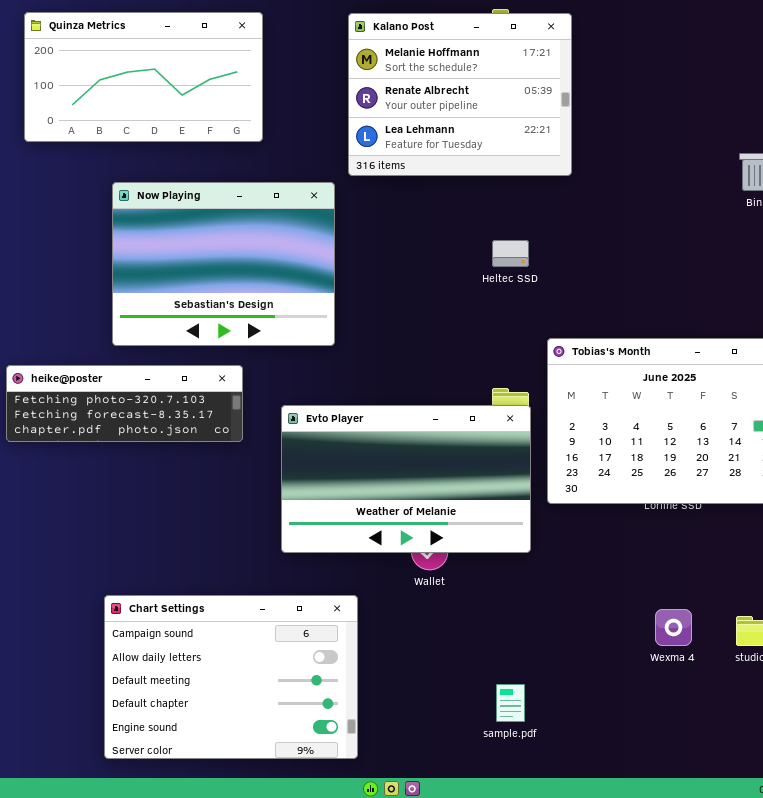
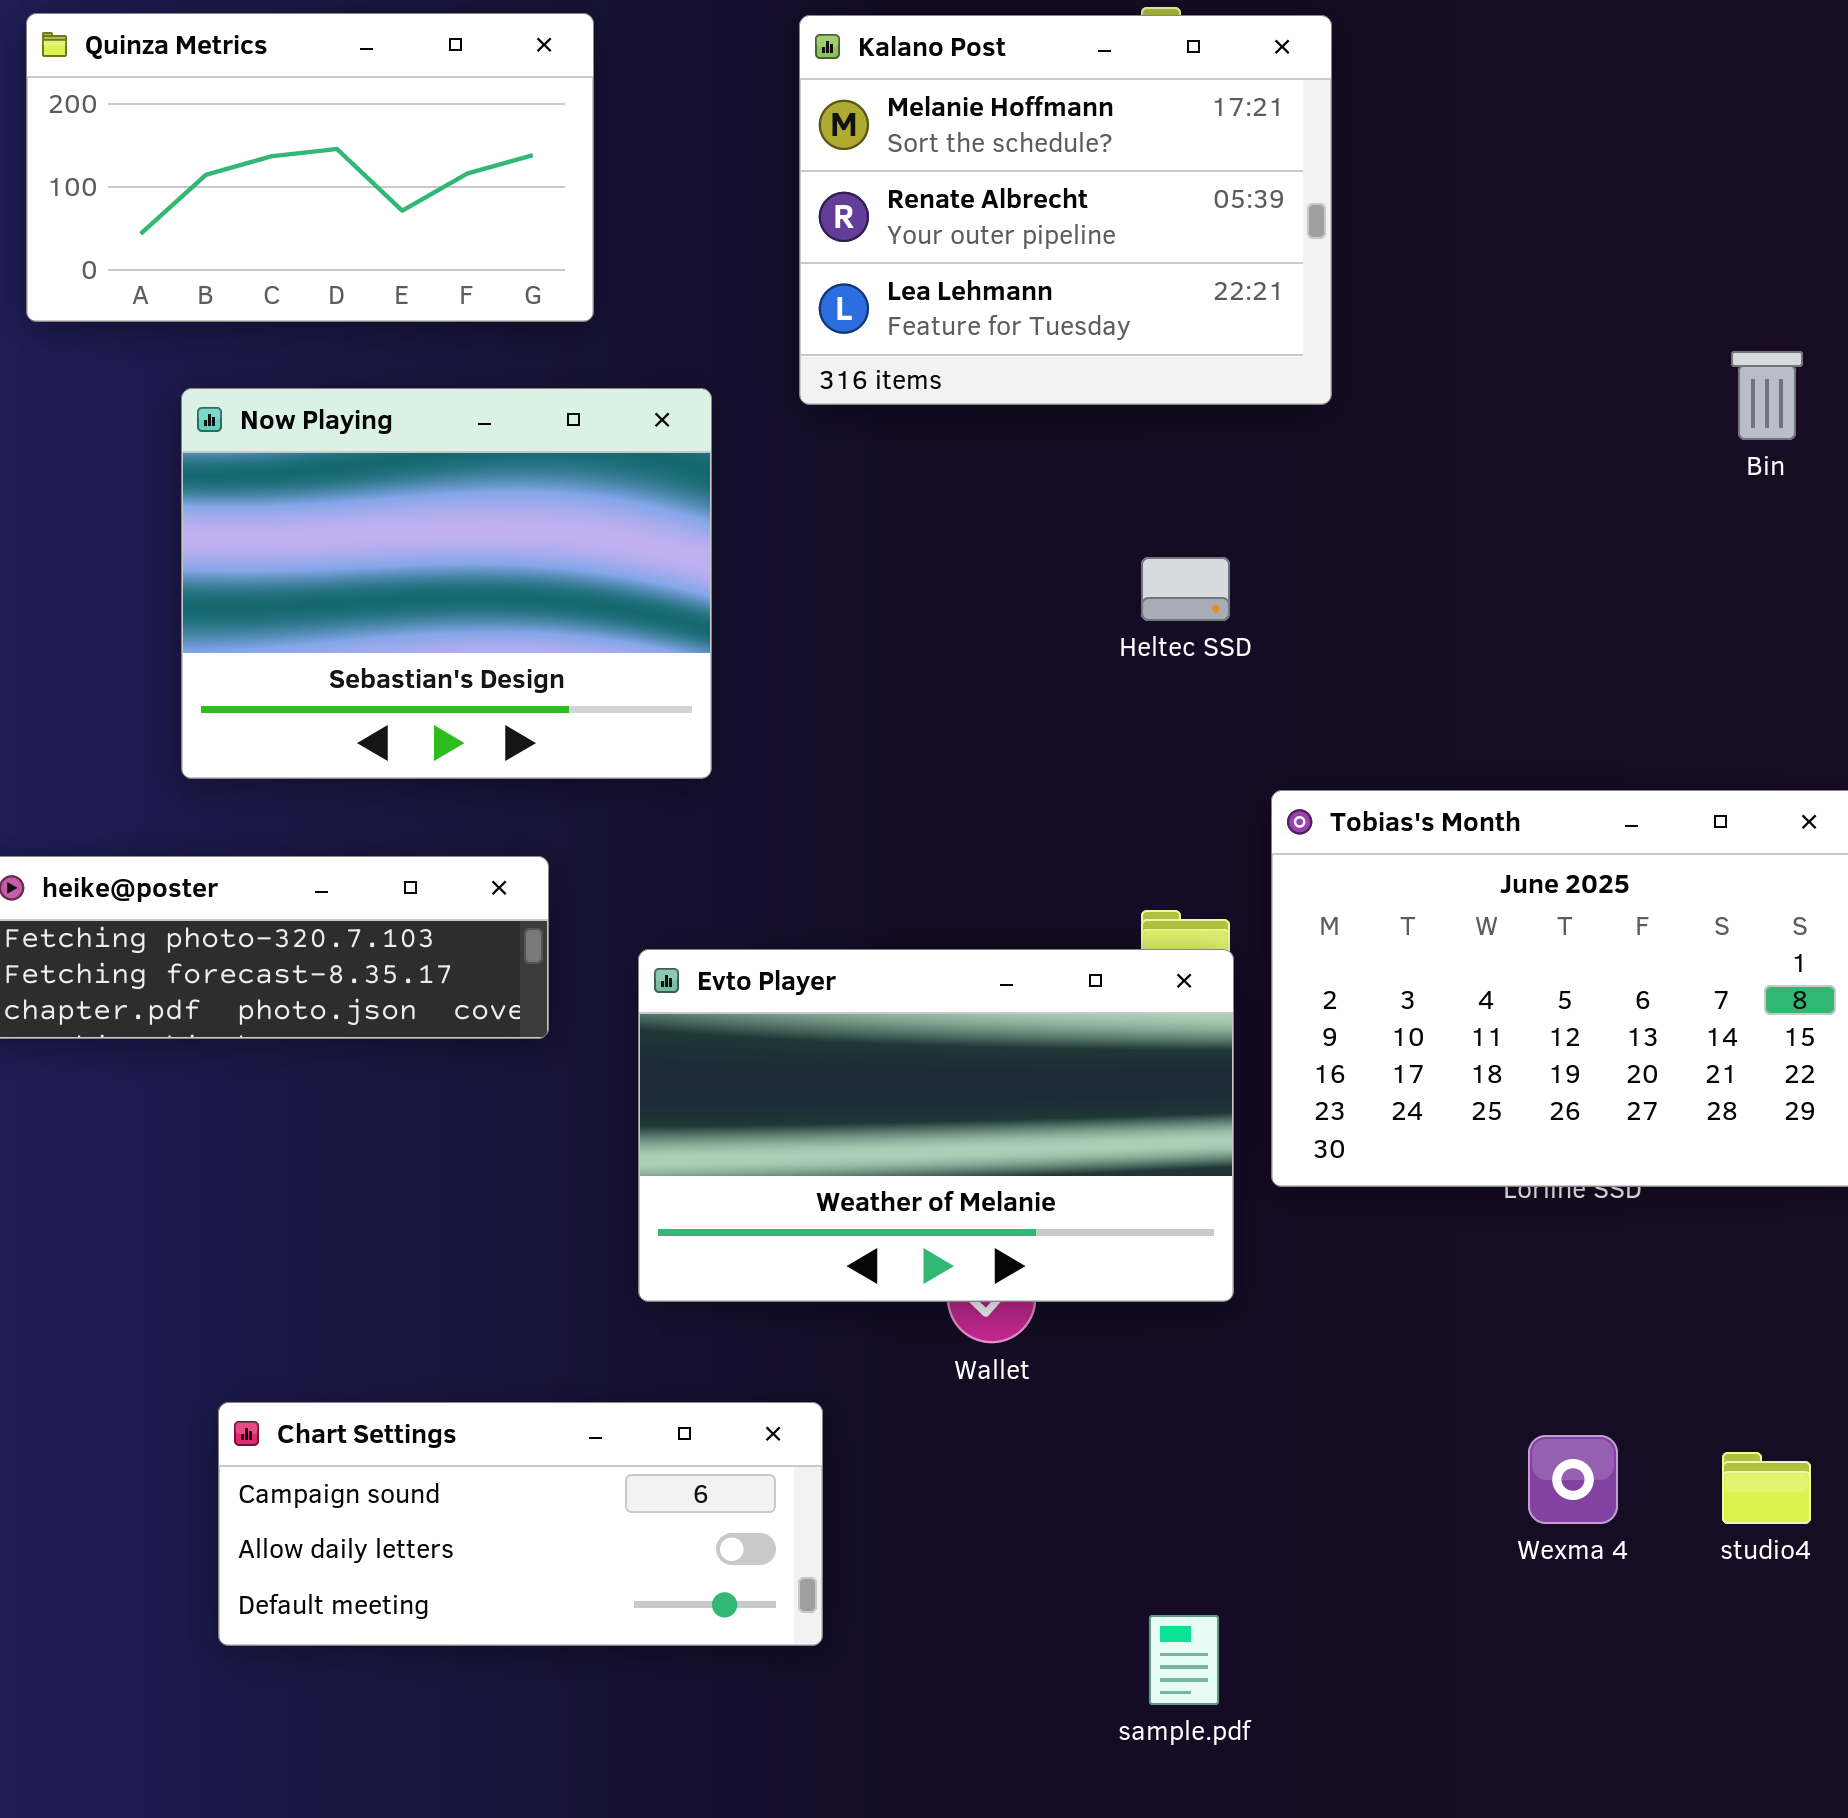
Now Playing: [112,182,335,346] -> [181,388,712,779], moved
Chart Settings: [104,595,358,759] -> [218,1402,823,1646], resized

